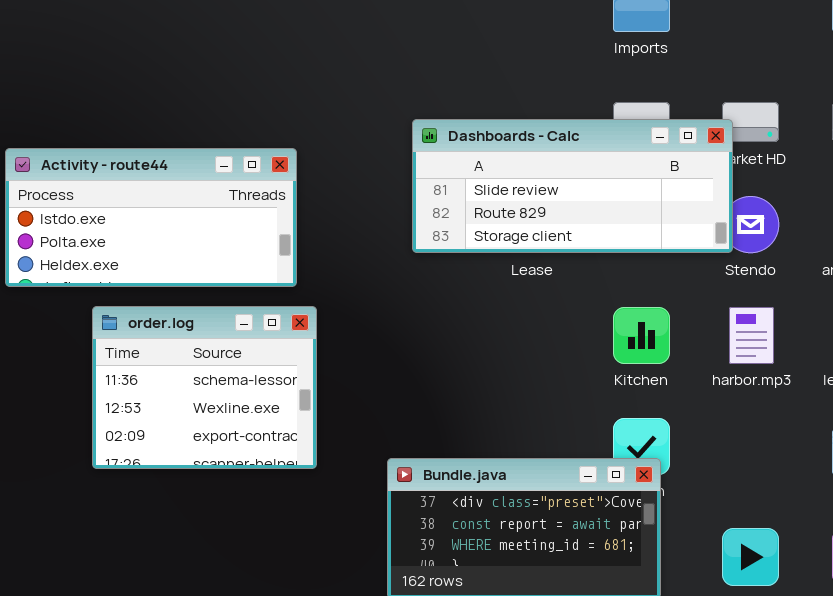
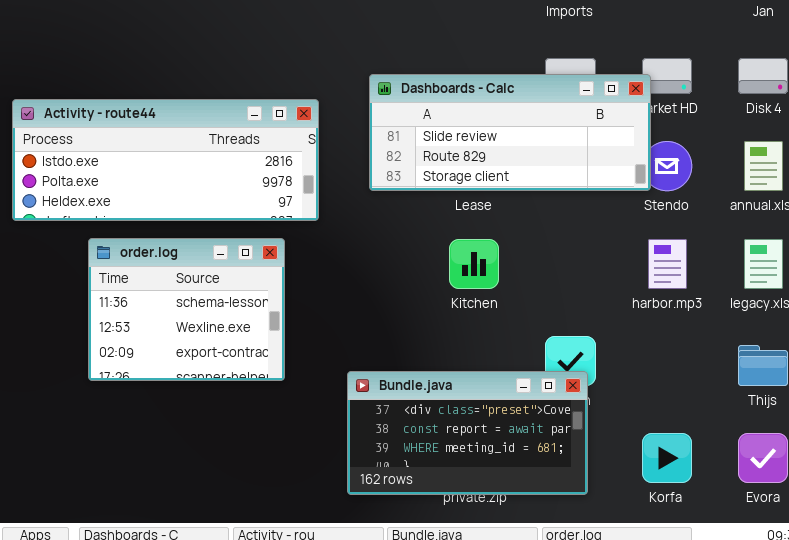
Activity - route44: [5,148,297,287] -> [12,99,319,221], resized
Kitchen: [613,307,670,364] -> [449,239,499,289], moved

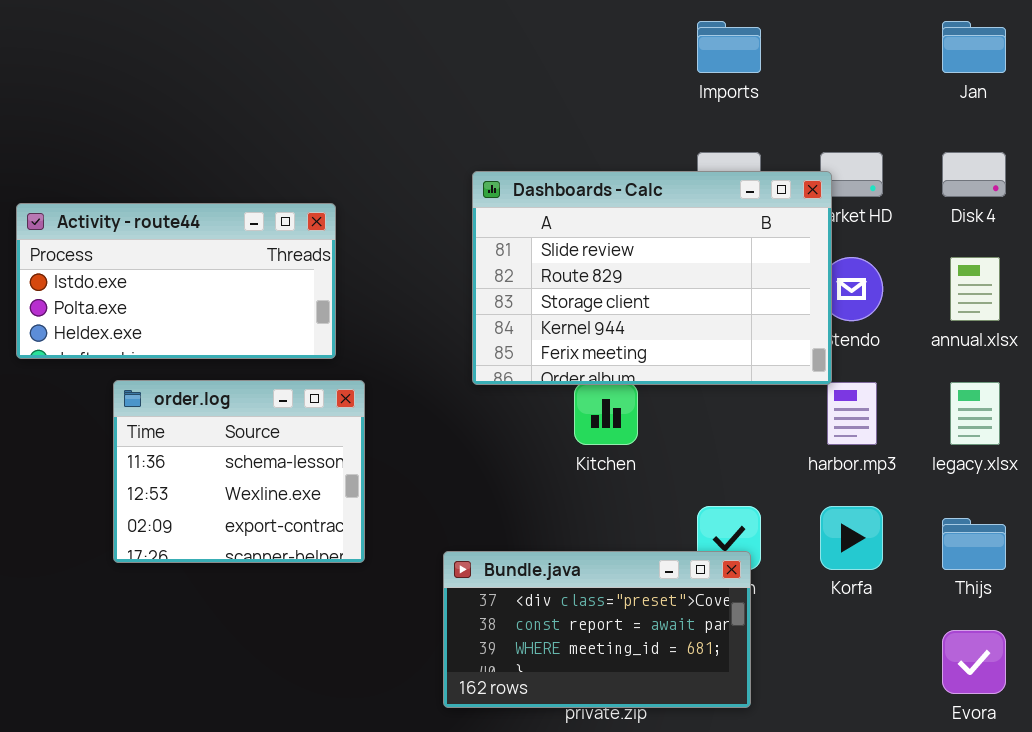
Dashboards - Calc: [369,74,651,191] -> [472,171,832,385], resized
Activity - route44: [12,99,319,221] -> [16,203,336,359], resized
Korfa: [642,433,692,483] -> [820,506,883,570], moved

